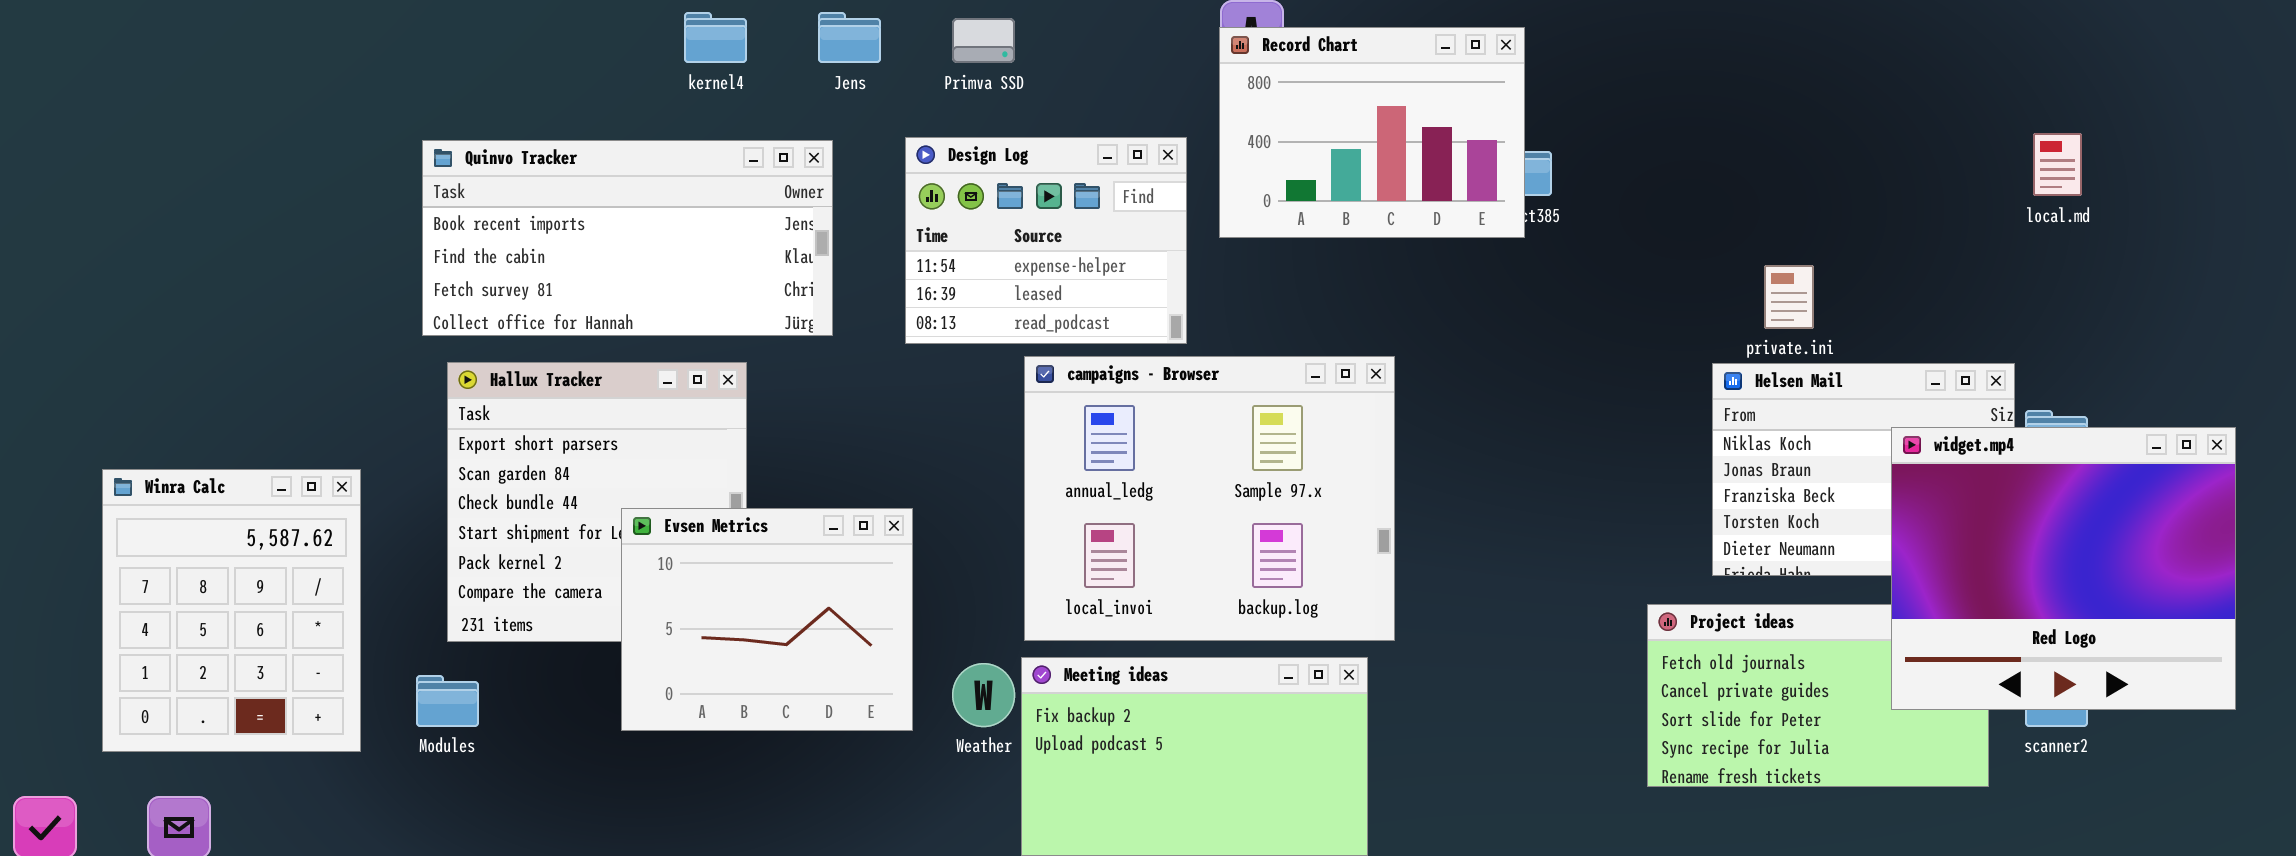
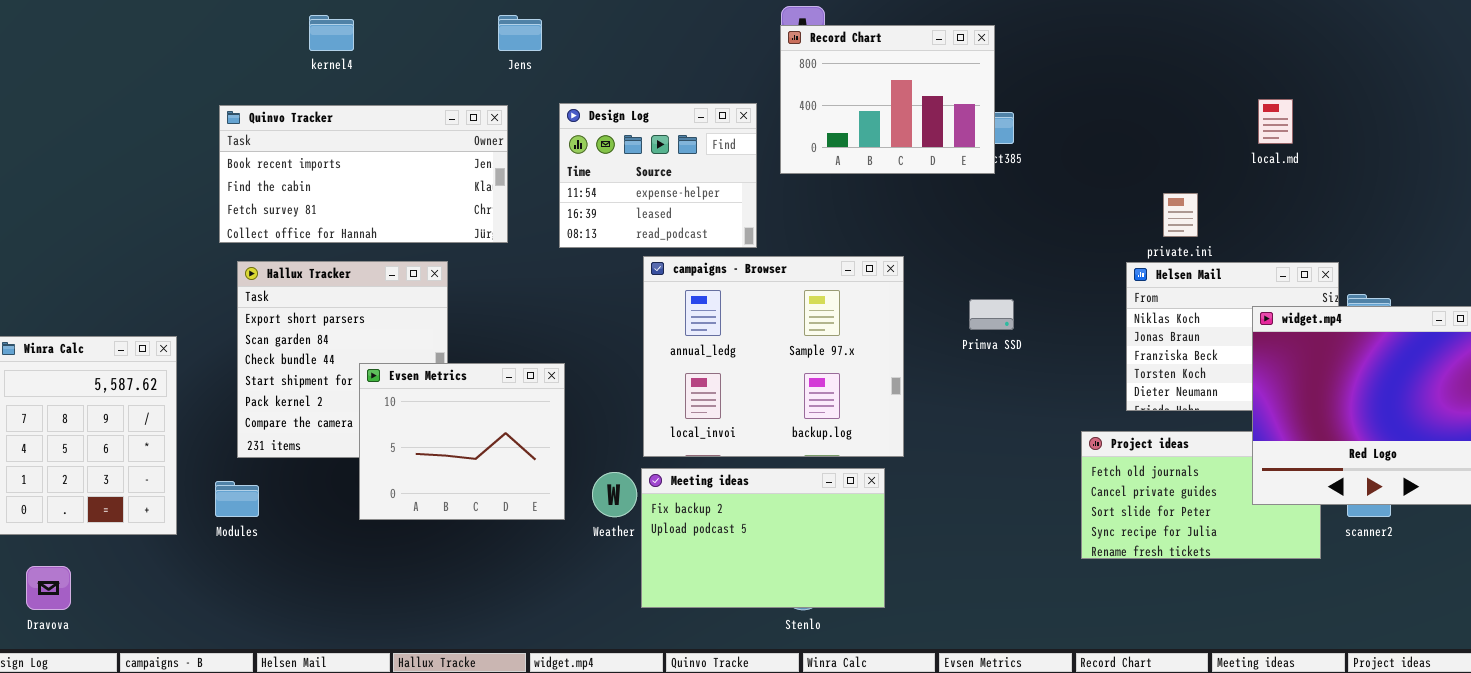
kernel4: [684,12,747,63] -> [309,15,354,51], moved
Primva SSD: [952,18,1015,63] -> [969,299,1014,330], moved
local.md: [2033,133,2082,196] -> [1258,99,1293,144], moved

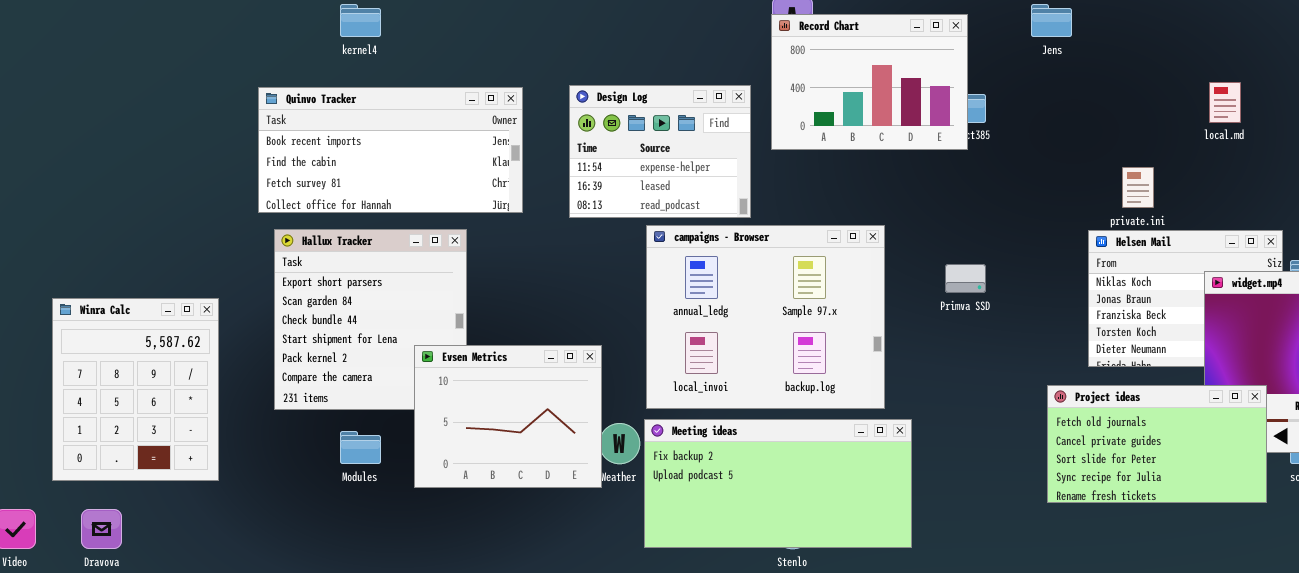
Jens: [498,15,542,51] -> [1031,4,1072,37], moved
Evsen Metrics: [359,363,565,520] -> [414,345,602,488], moved
Project ideas: [1081,431,1321,559] -> [1047,385,1267,503], raised
Meeting ideas: [641,468,885,608] -> [644,419,912,548], resized
Modules: [215,481,259,517] -> [340,431,381,464], moved

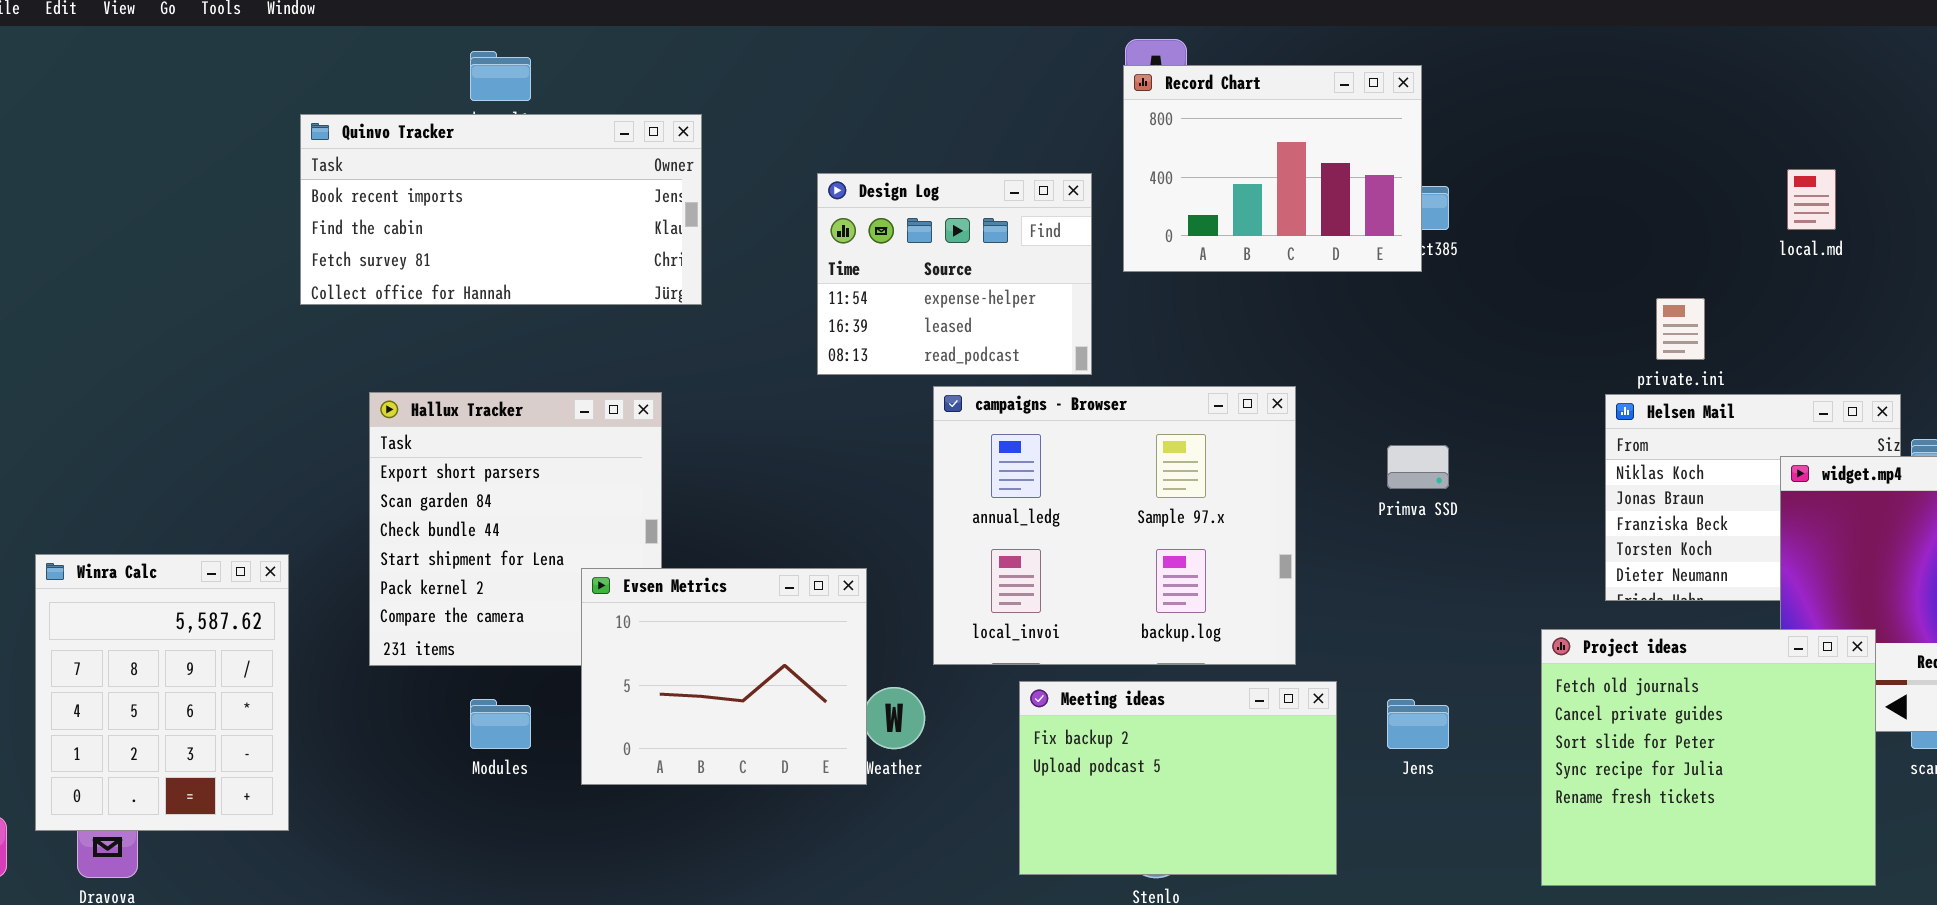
Jens: [1031,4,1072,37] -> [1387,699,1449,749], moved
Quinvo Tracker: [258,87,523,213] -> [300,114,702,305], moved
Winra Calc: [52,298,219,481] -> [35,554,289,831], moved
Project ideas: [1047,385,1267,503] -> [1541,629,1876,886], resized
Meeting ideas: [644,419,912,548] -> [1019,681,1337,875], resized

